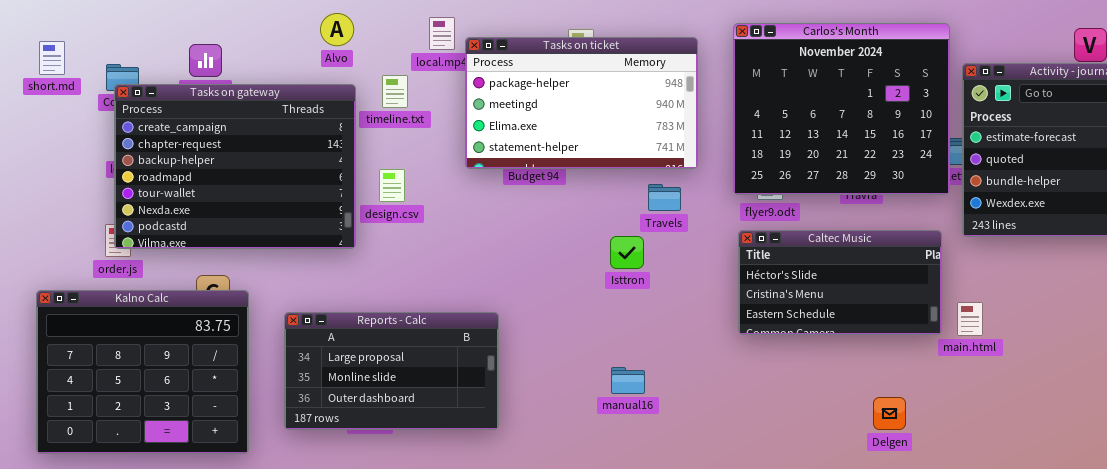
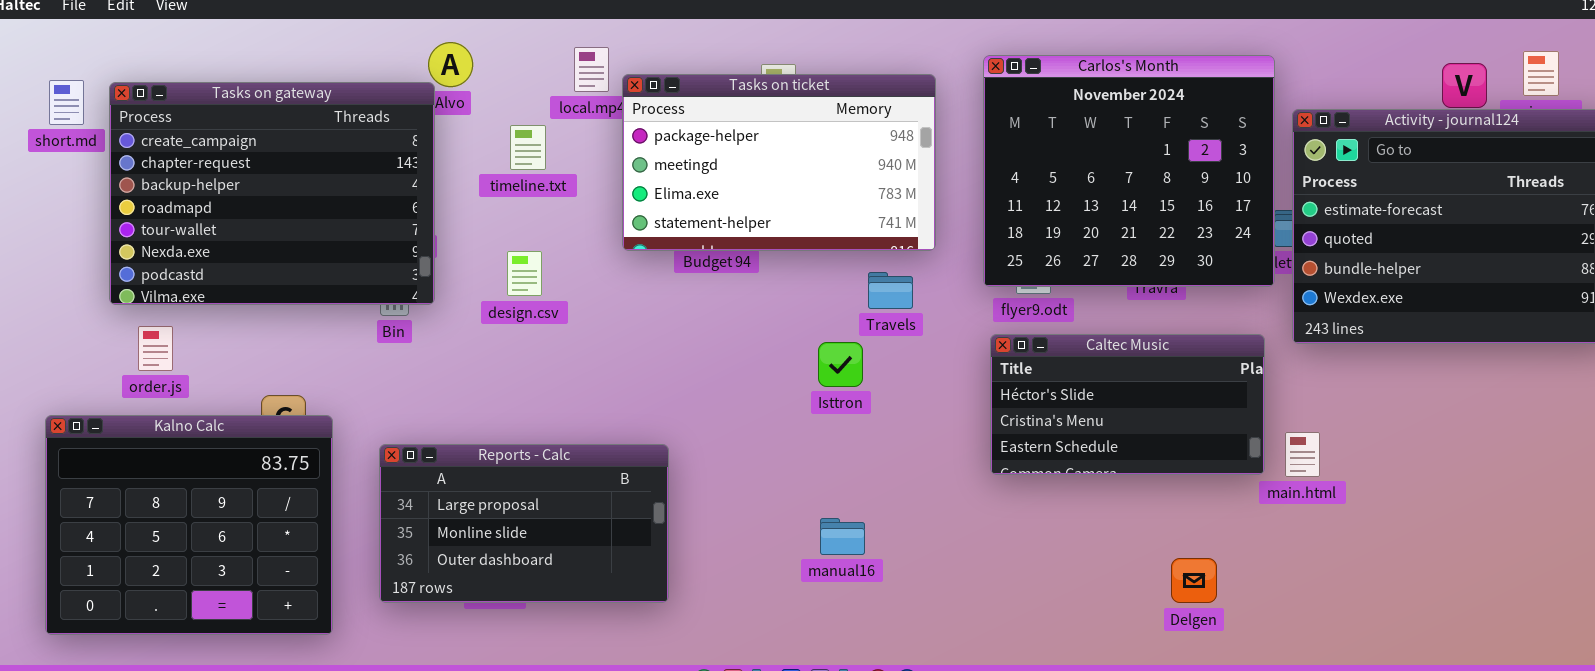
Tasks on gateway: [114,84,356,249] -> [109,82,435,305], moved

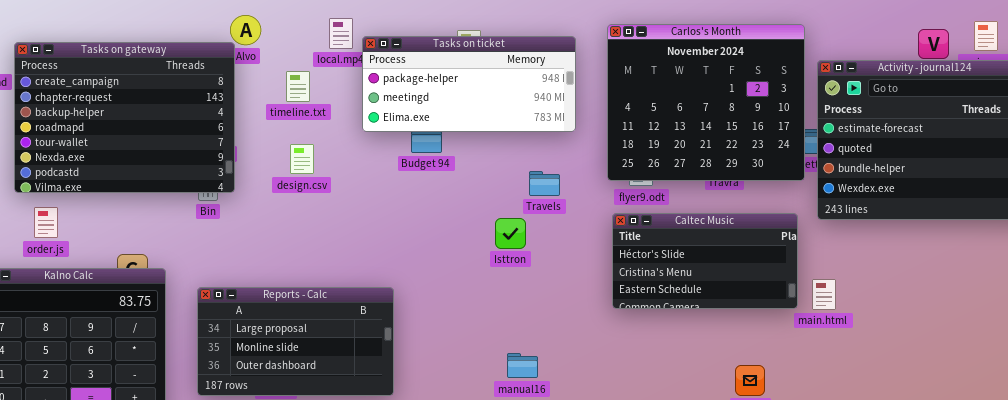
Tasks on ticket: [622,74,936,251] -> [362,36,576,132], resized
design.csv: [507,251,542,296] -> [290,144,314,174], moved
manual16: [820,518,865,555] -> [507,353,538,378], moved

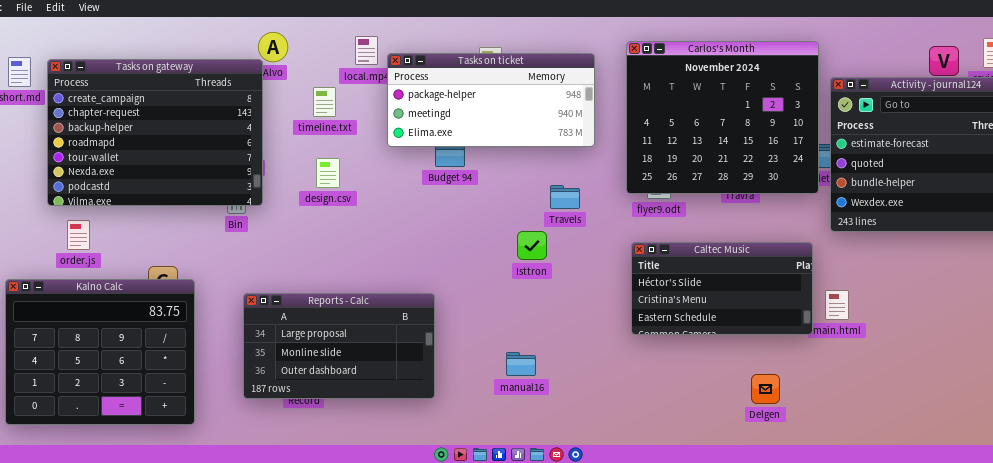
Caltec Music: [612,213,798,309] -> [631,242,813,335], moved
Reports - Calc: [197,287,394,396] -> [243,293,435,399], moved
manual16: [507,353,538,378] -> [506,352,536,376], moved

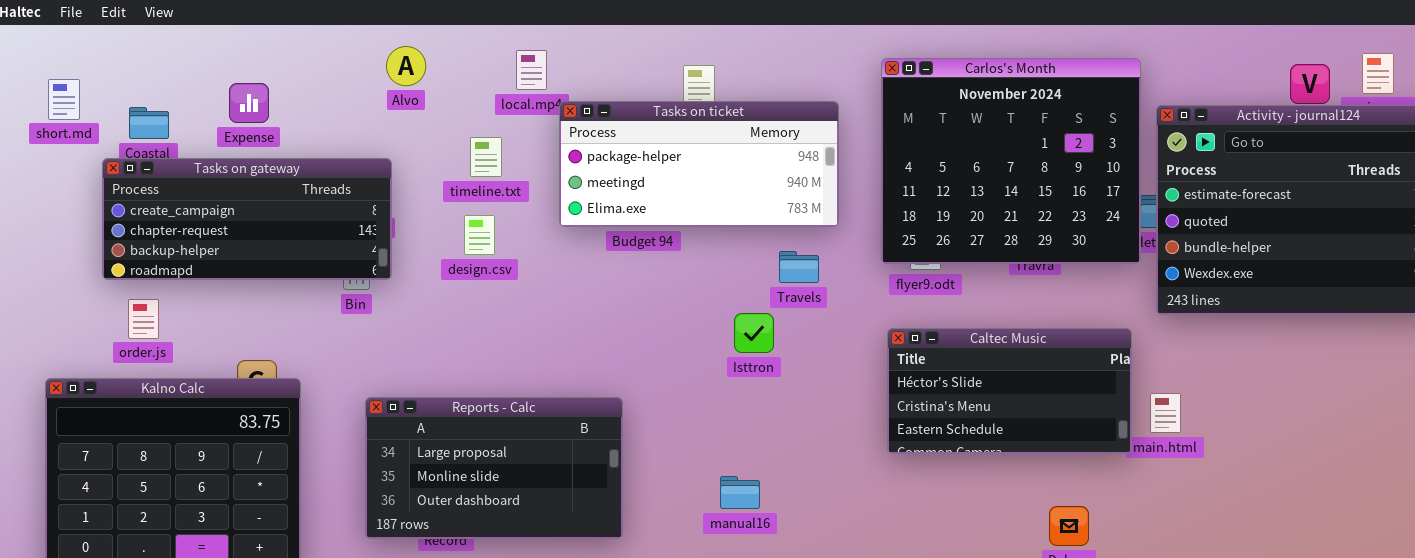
Tasks on ticket: [387,53,595,147] -> [559,101,839,227], moved
Tasks on gateway: [47,59,263,206] -> [102,158,392,280], resized
timeline.txt: [313,87,336,117] -> [470,137,502,177], moved

